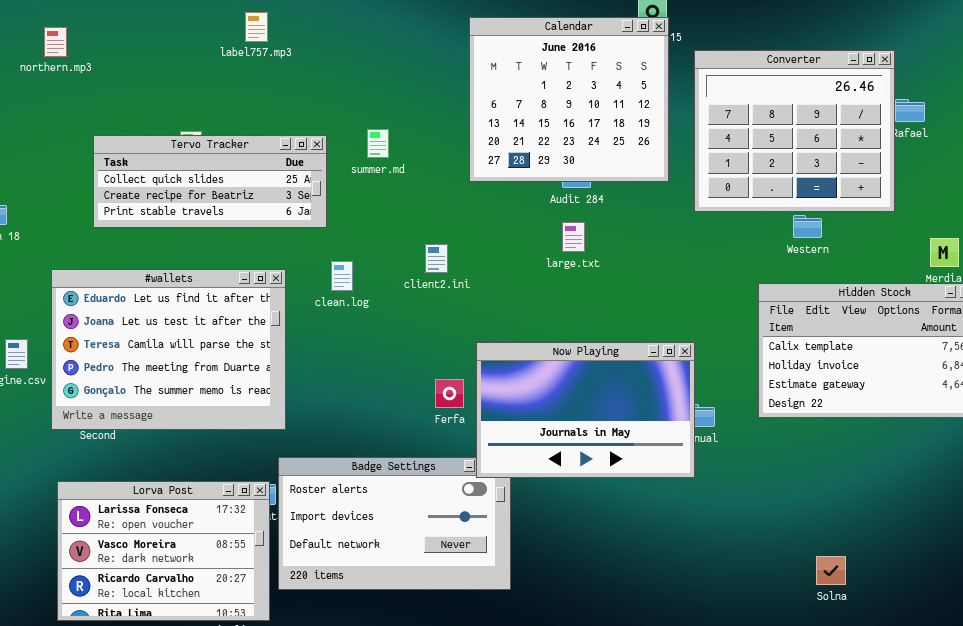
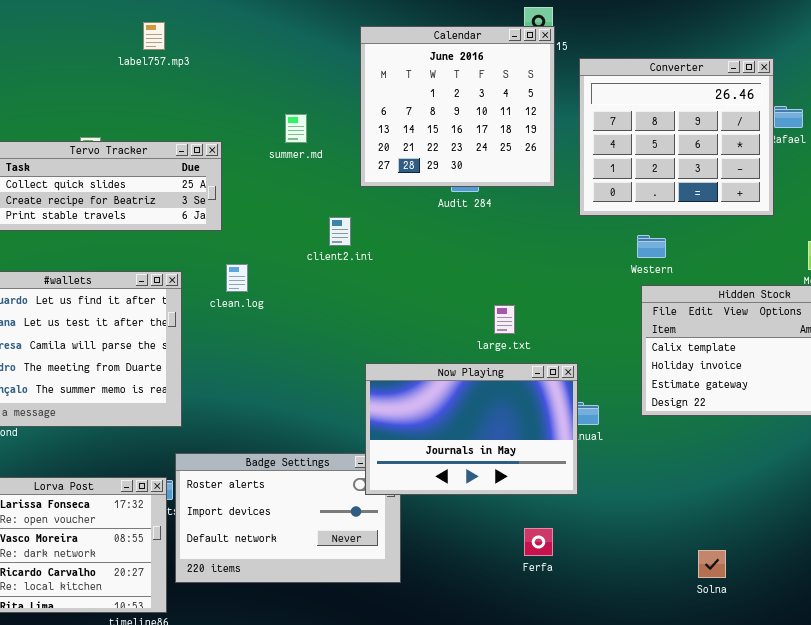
summer.md: [367,129,389,158] -> [285,114,307,143], moved
Western: [793,215,822,238] -> [637,235,666,258], moved
large.txt: [562,222,585,252] -> [494,305,515,334], moved
client2.ini: [425,244,448,273] -> [329,217,351,246], moved
Now Playing: [476,342,695,478] -> [365,363,578,495], moved
Ferfa: [435,379,464,408] -> [524,528,553,556], moved

